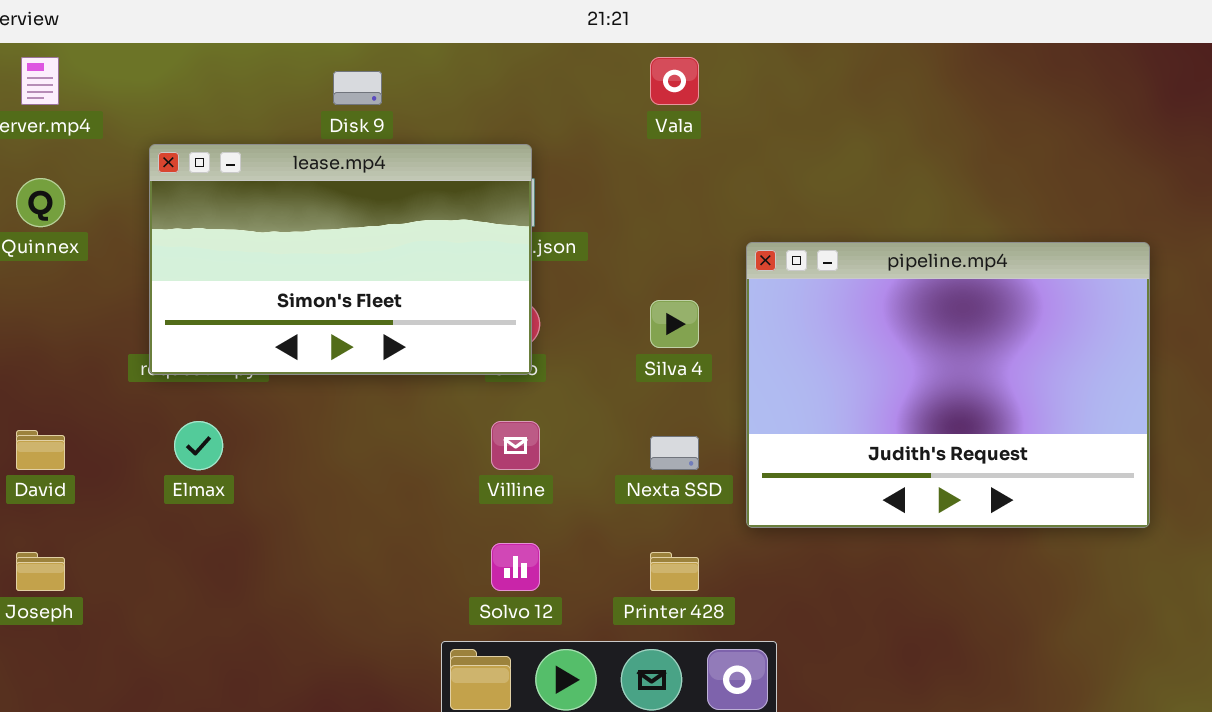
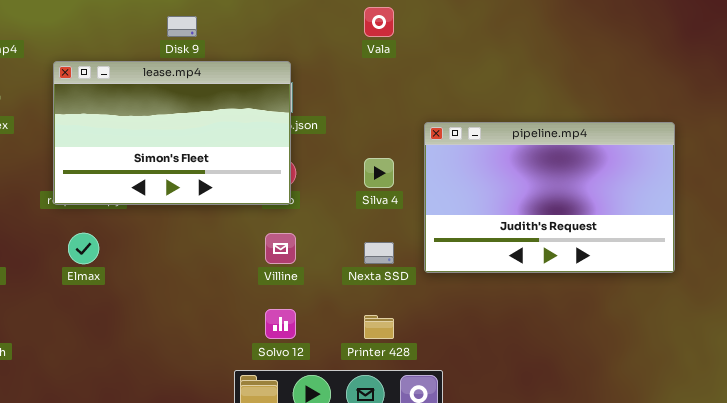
pipeline.mp4: [746,242,1150,528] -> [424,122,675,273], resized

